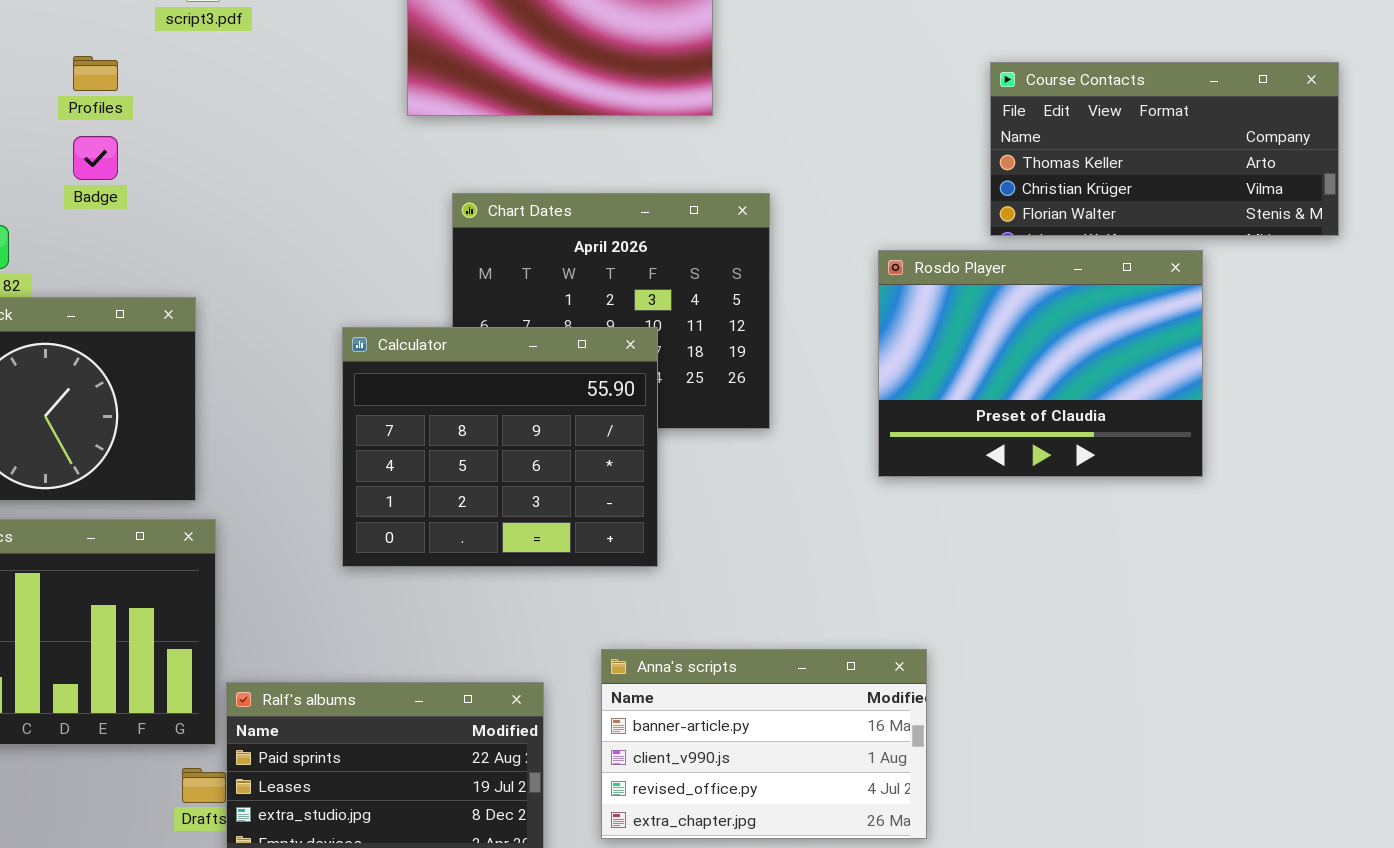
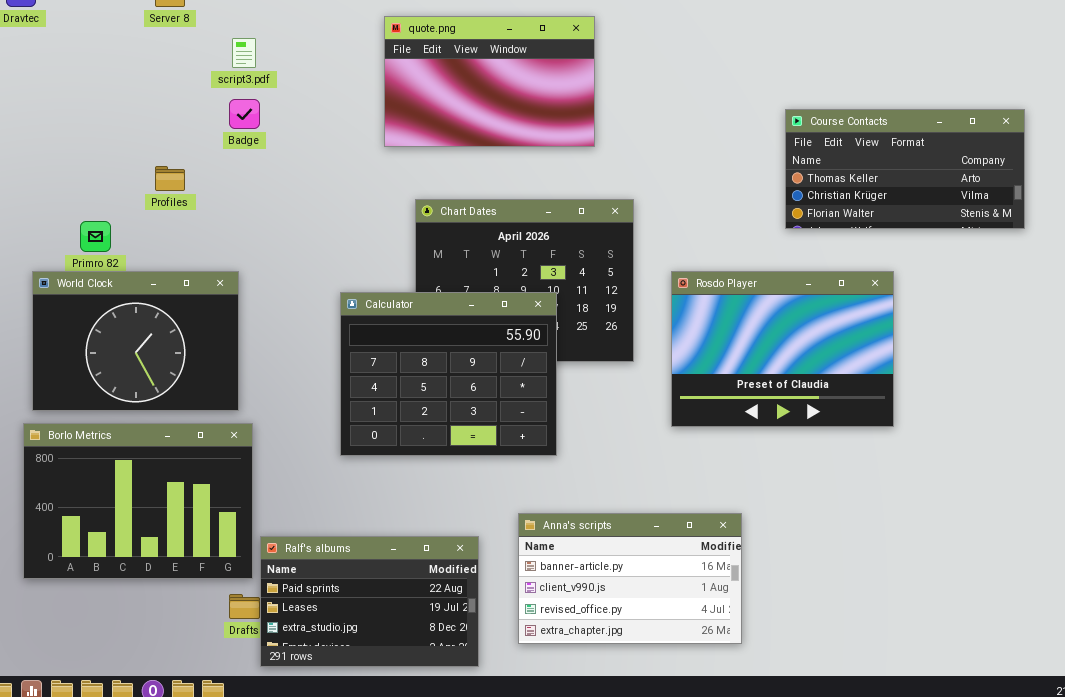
Profiles: [73,56,118,91] -> [155,166,185,191], moved
Badge: [73,136,118,180] -> [229,99,260,129], moved
Rosdo Player: [878,250,1203,477] -> [671,271,894,427], moved

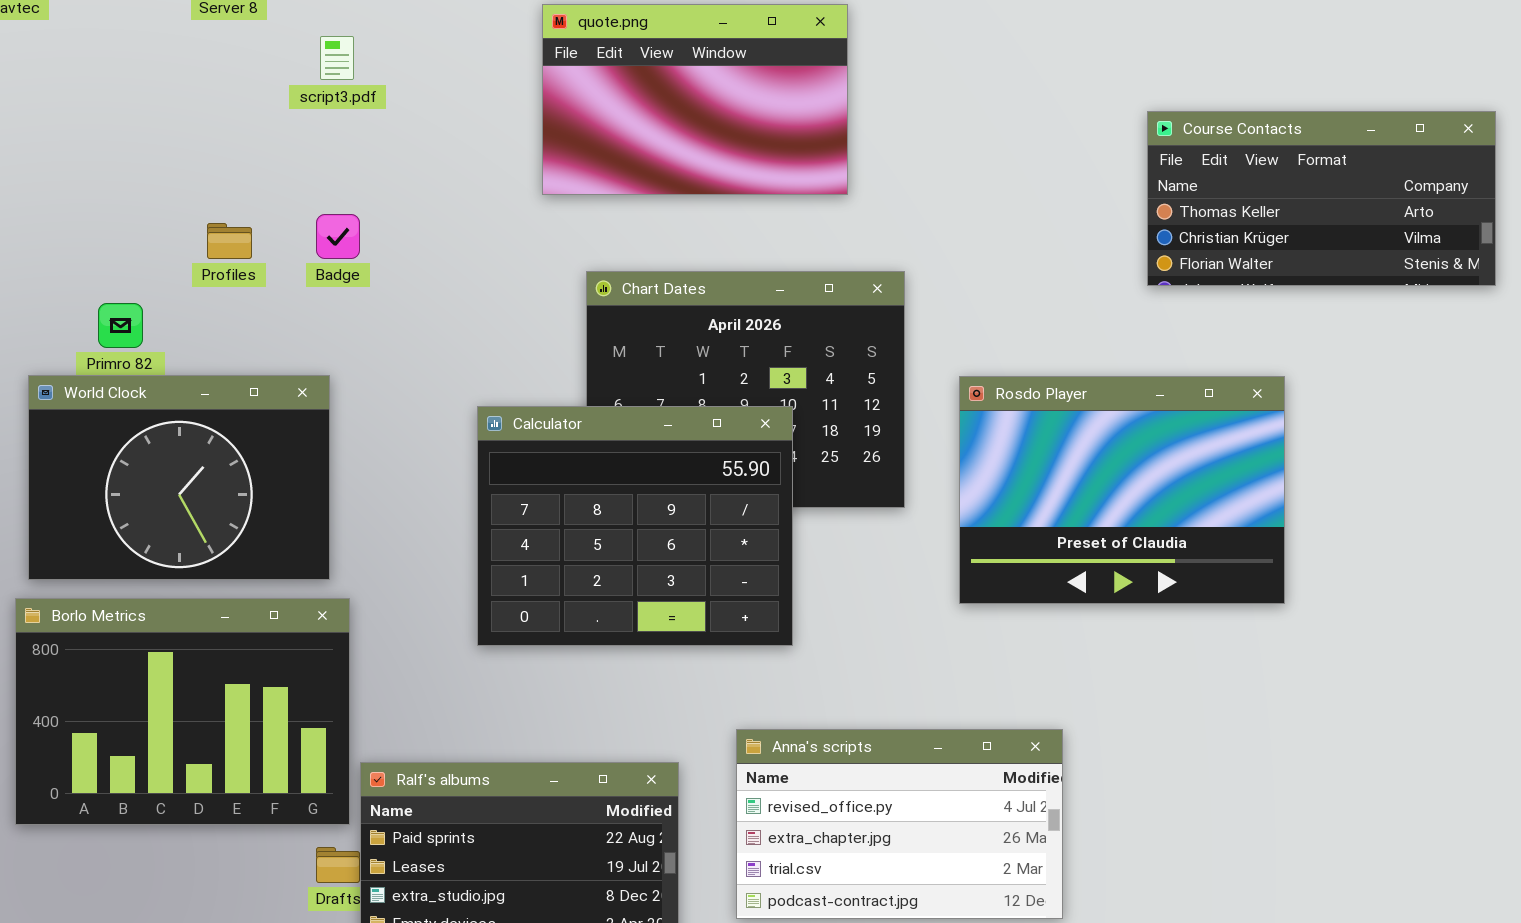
Badge: [229,99,260,129] -> [316,214,360,259], moved
Course Contacts: [785,109,1025,229] -> [1147,111,1496,286], moved
Anna's scripts: [518,513,742,644] -> [736,729,1063,919], scrolled down 2 rows

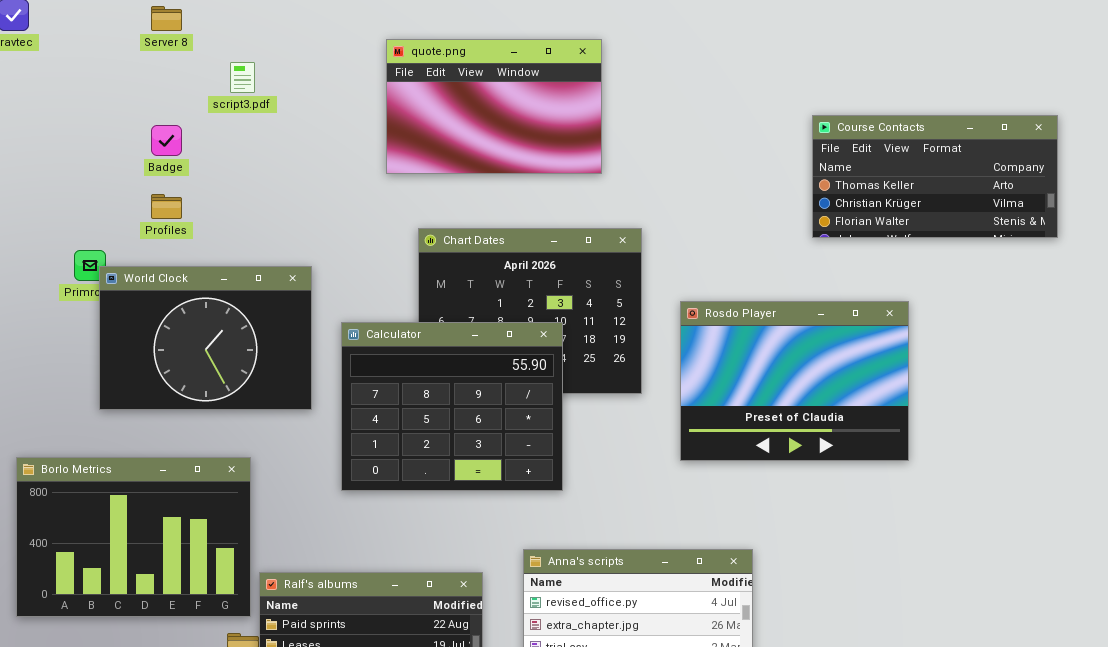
Badge: [316,214,360,259] -> [151,125,182,156], moved
World Clock: [28,375,330,580] -> [99,266,312,410], moved

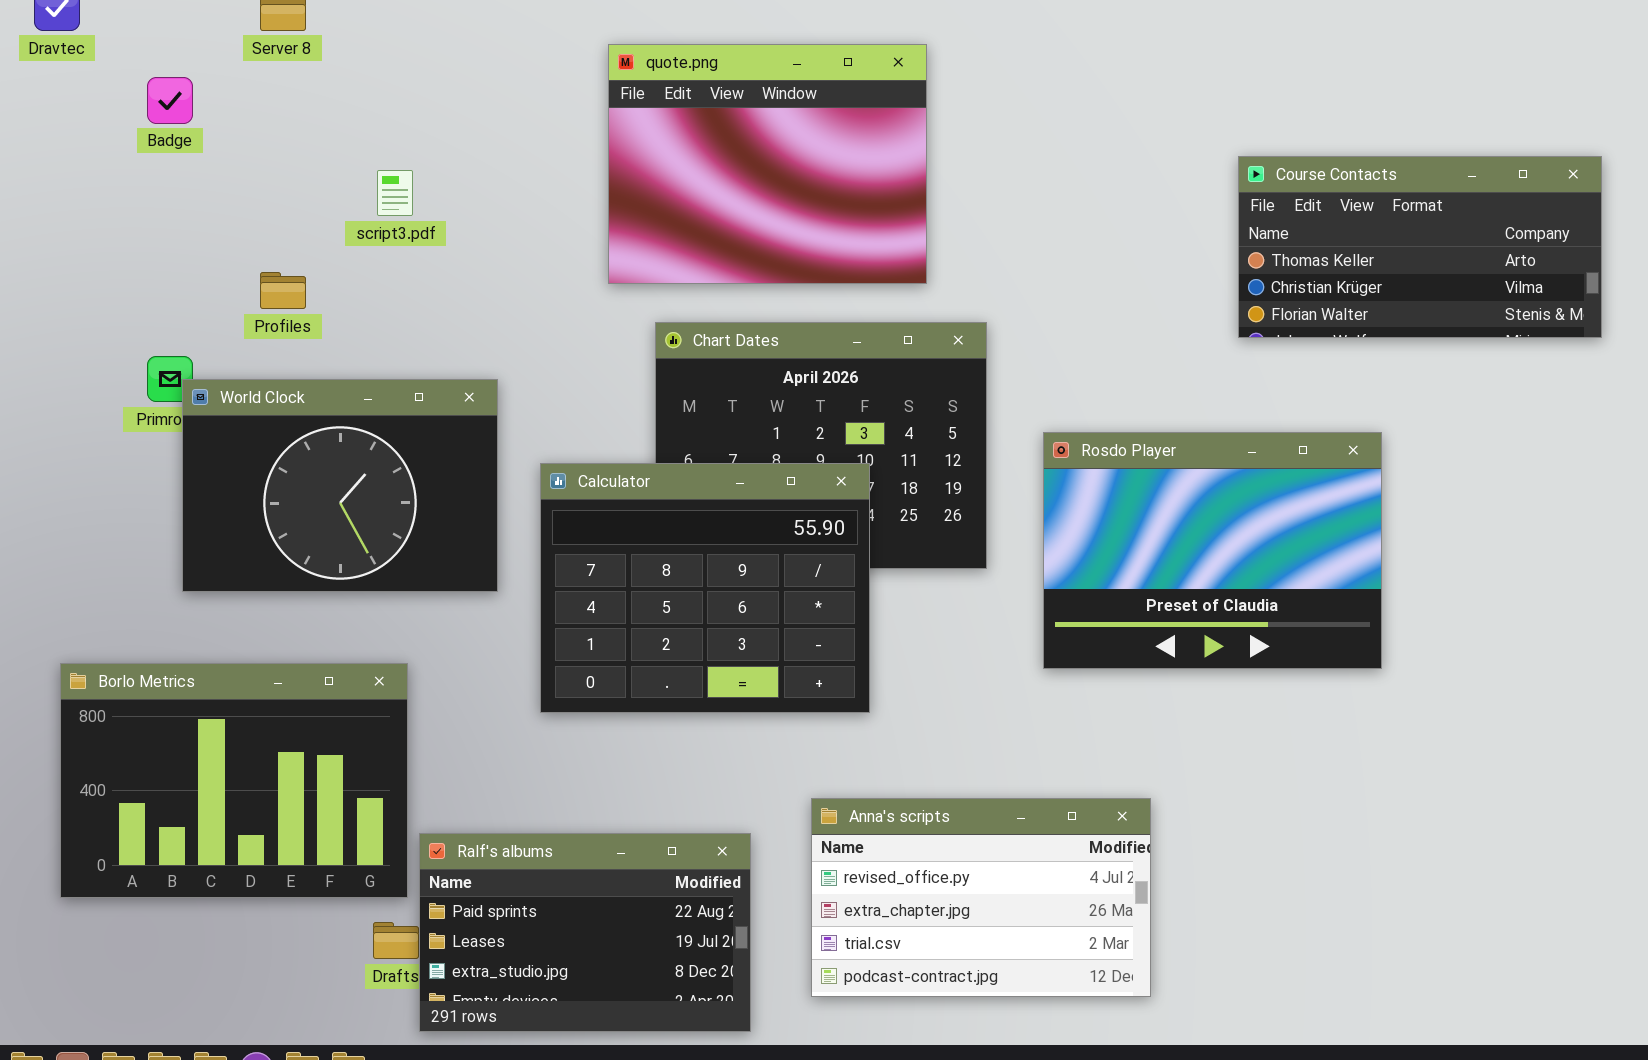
quote.png: [386,39,602,174] -> [608,44,927,284], resized
script3.pdf: [230,62,255,93] -> [377,170,413,216], moved
Badge: [151,125,182,156] -> [147,77,193,124], moved

